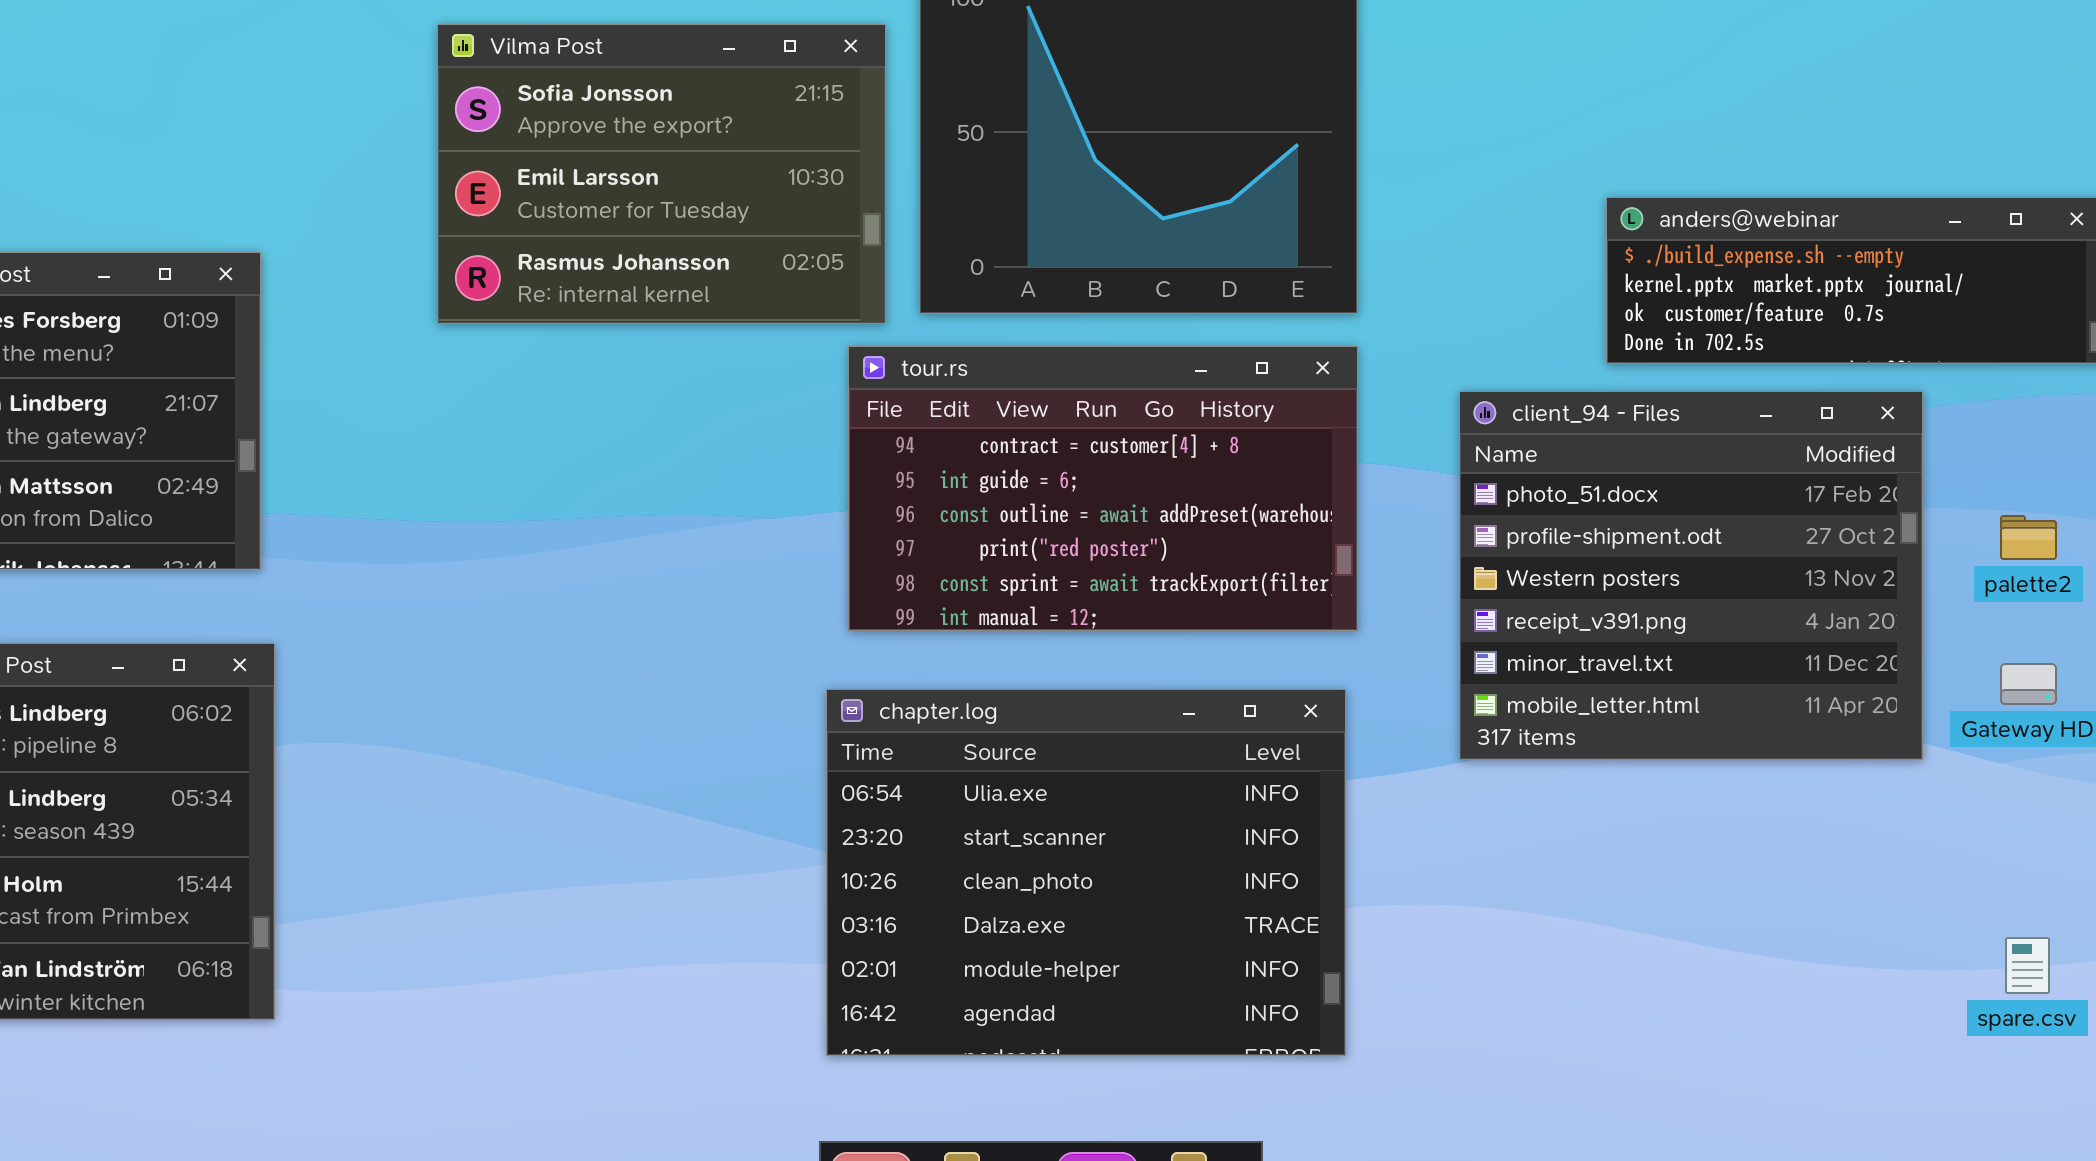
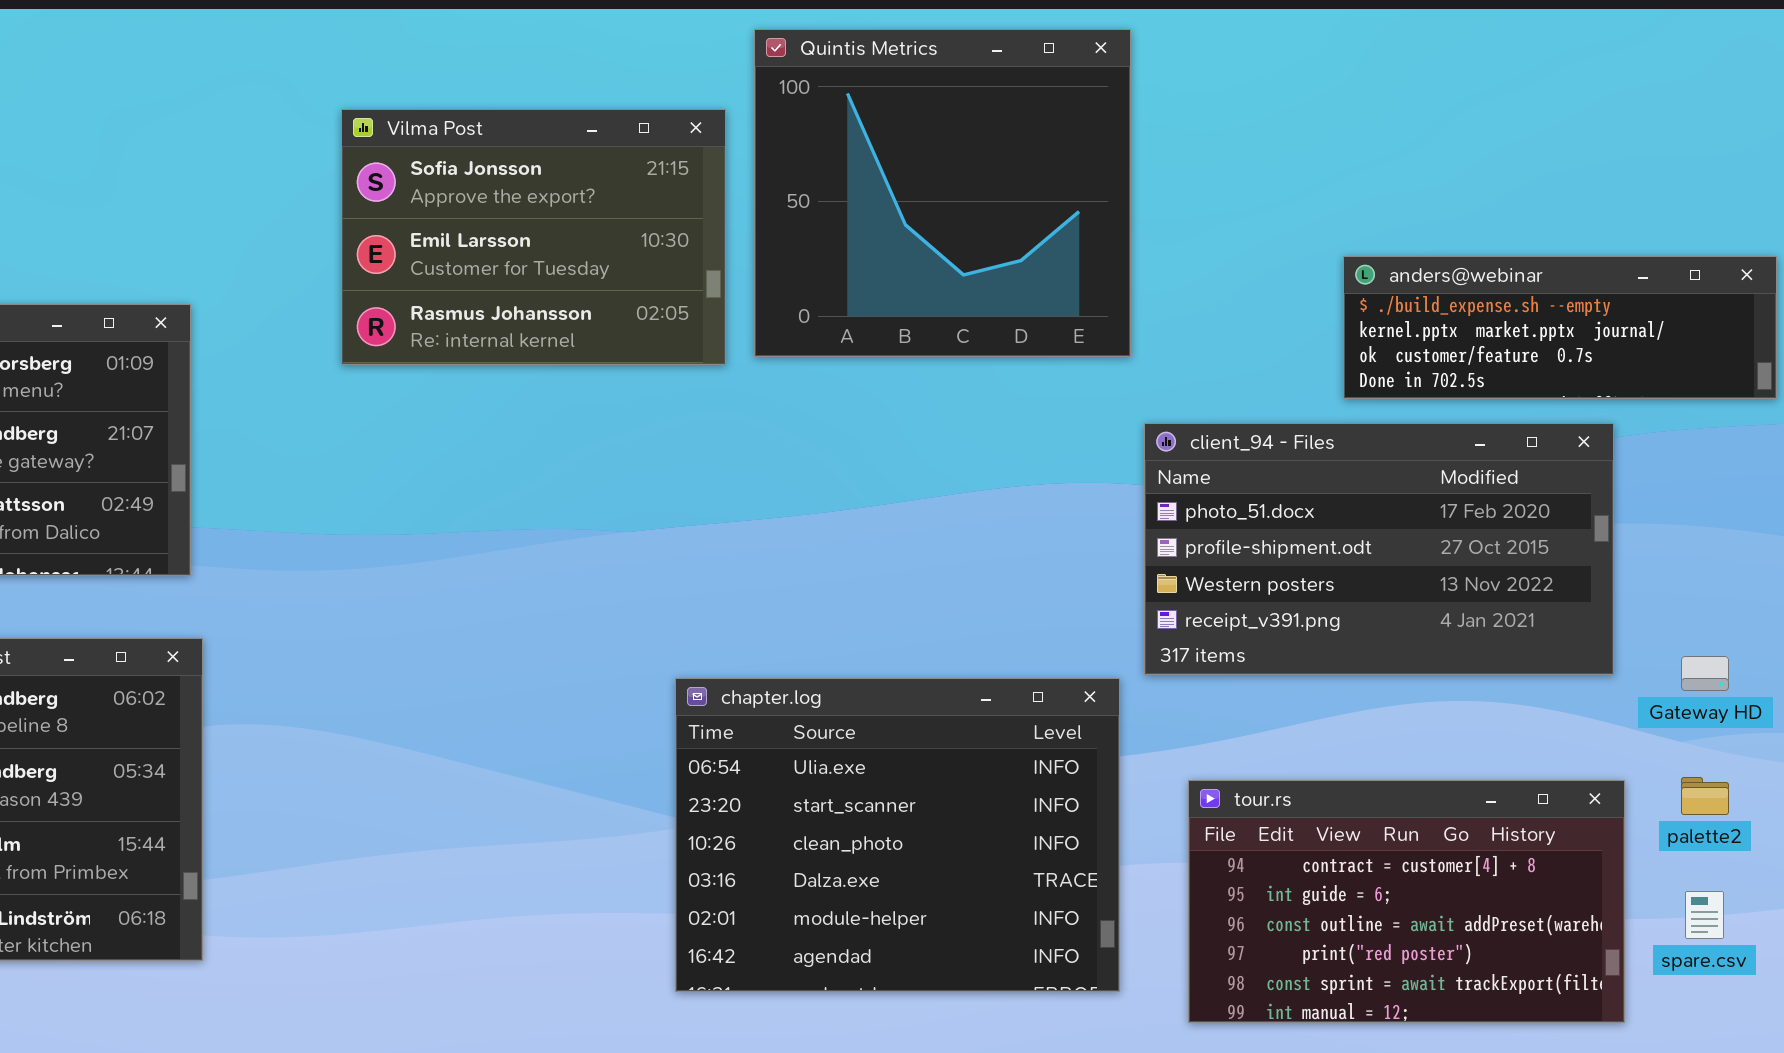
tour.rs: [848,346,1358,631] -> [1188,780,1625,1023], moved
client_94 - Files: [1459,391,1923,760] -> [1144,423,1614,675], resized
palette2: [2000,515,2057,560] -> [1681,777,1729,815], moved

